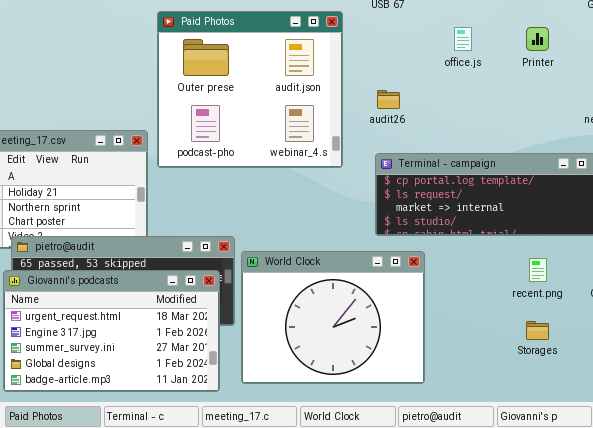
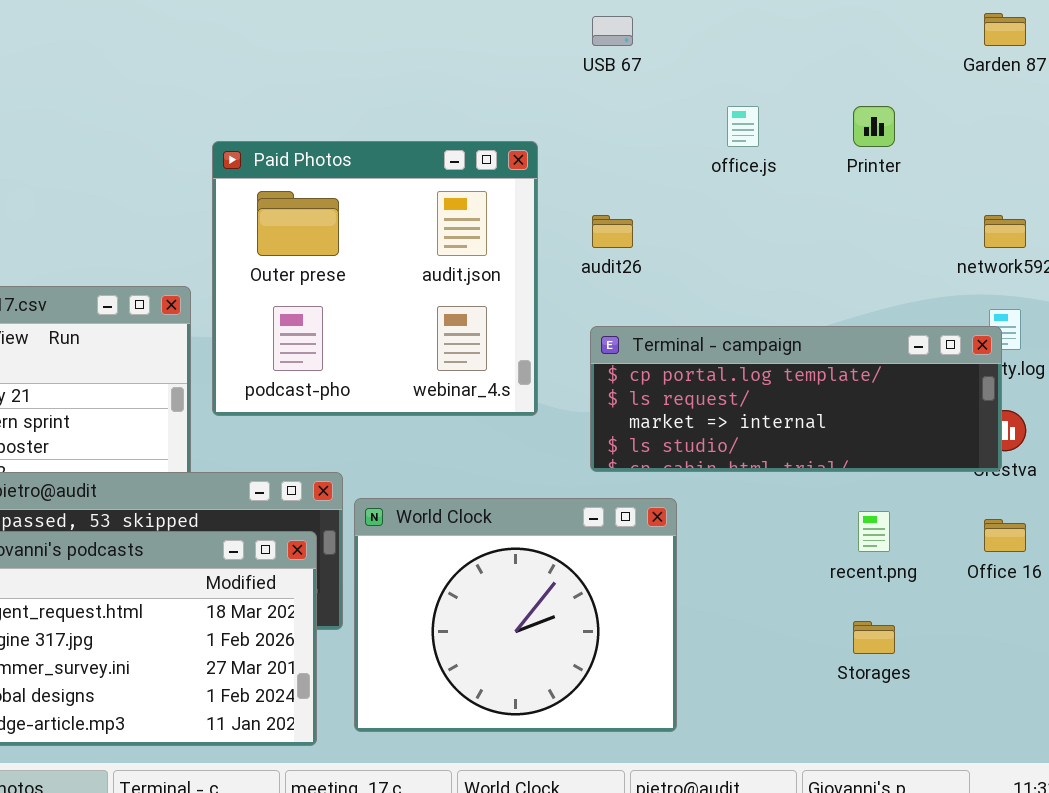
Paid Photos: [157,11,343,168] -> [212,141,538,416], moved

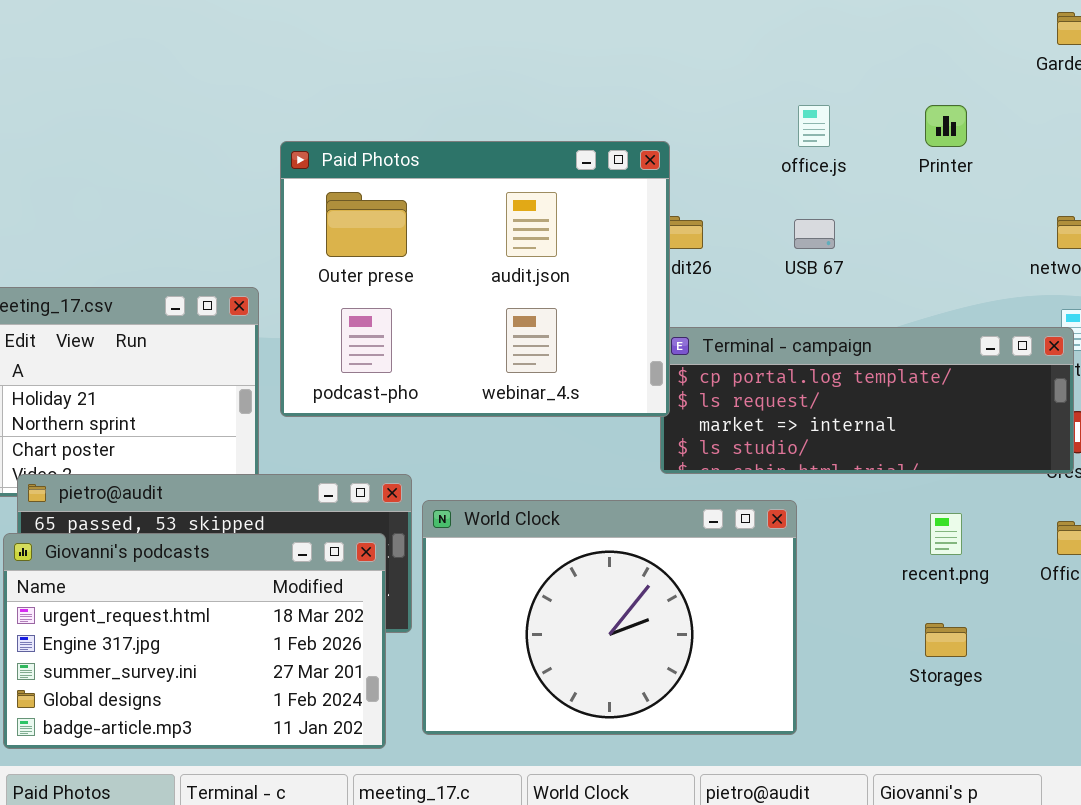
USB 67: [592,16,633,46] -> [794,219,835,249], moved
Paid Photos: [212,141,538,416] -> [280,141,670,417], resized
World Clock: [354,498,677,732] -> [422,500,797,735], resized

